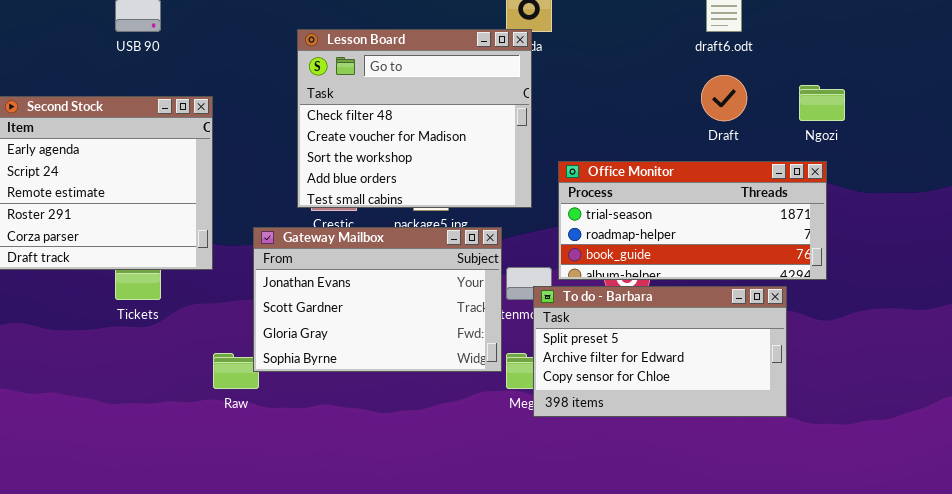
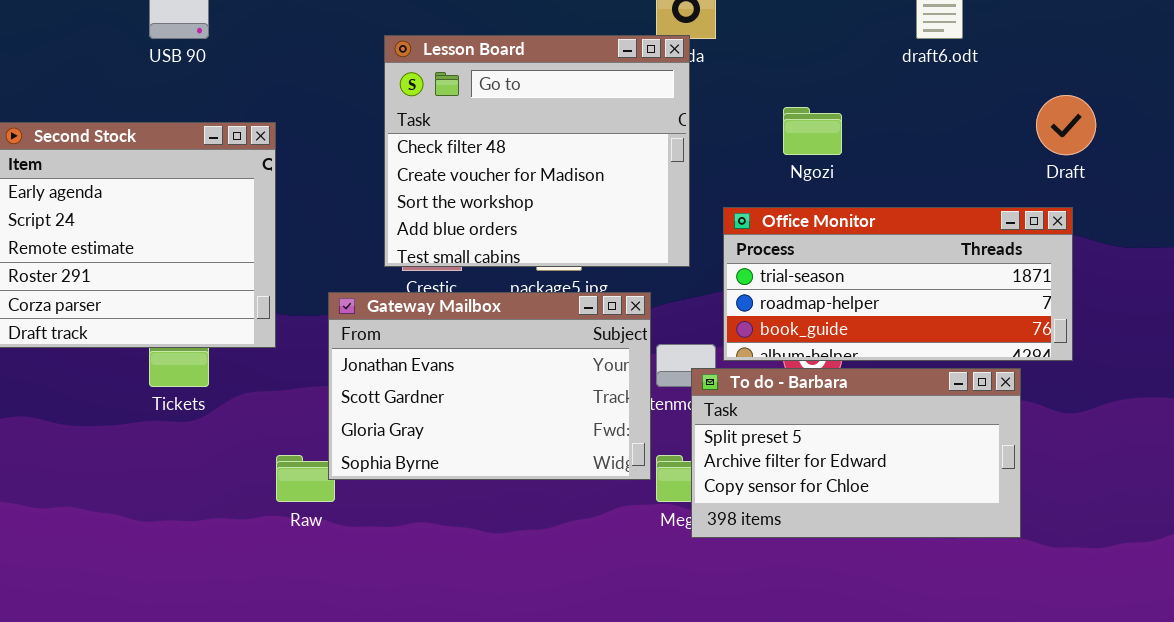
Draft: [701,75,747,121] -> [1036,95,1096,155], moved
Ngozi: [799,85,845,121] -> [783,107,842,155], moved

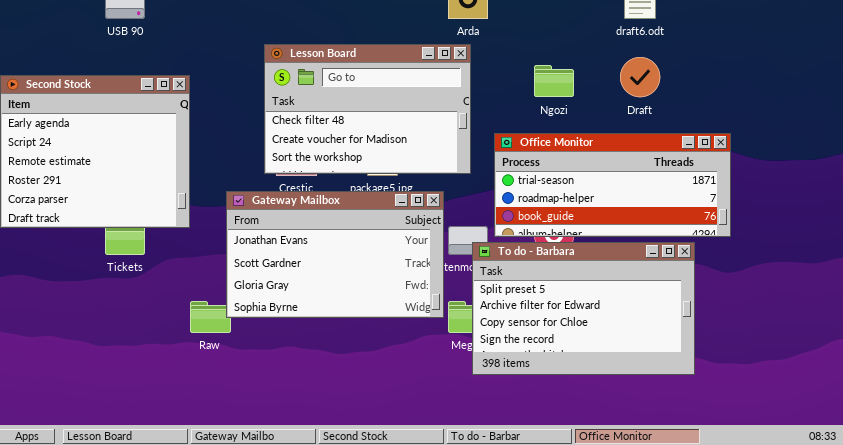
Lesson Board: [384,35,690,267] -> [264,44,471,174], resized
Draft: [1036,95,1096,155] -> [620,57,660,97], moved
To do - Barbara: [691,368,1021,538] -> [472,242,695,375], resized

